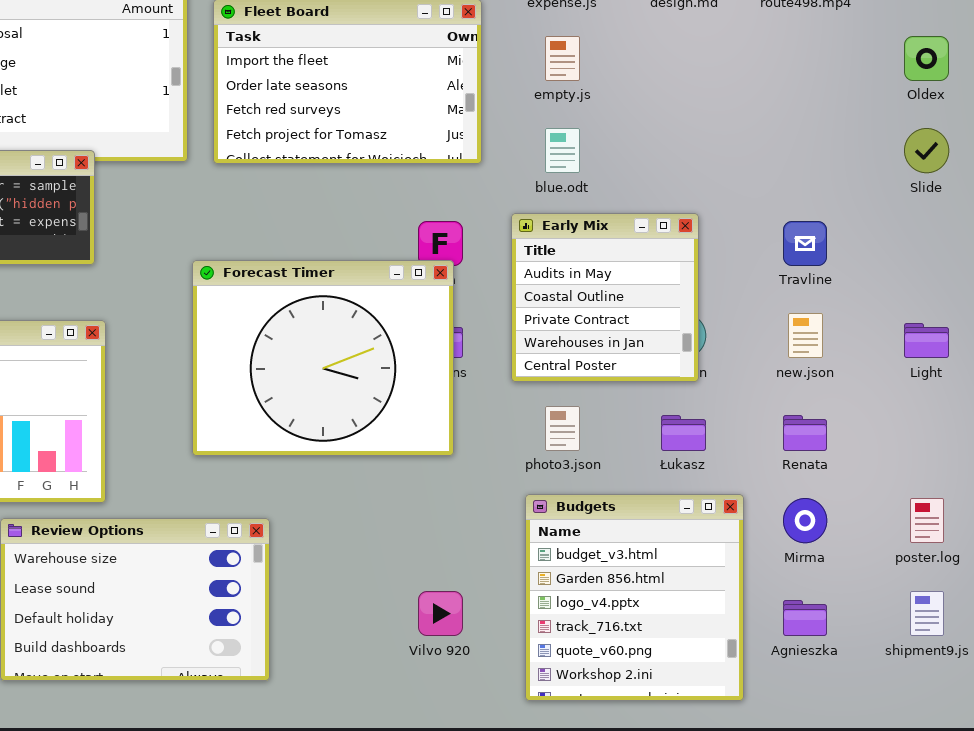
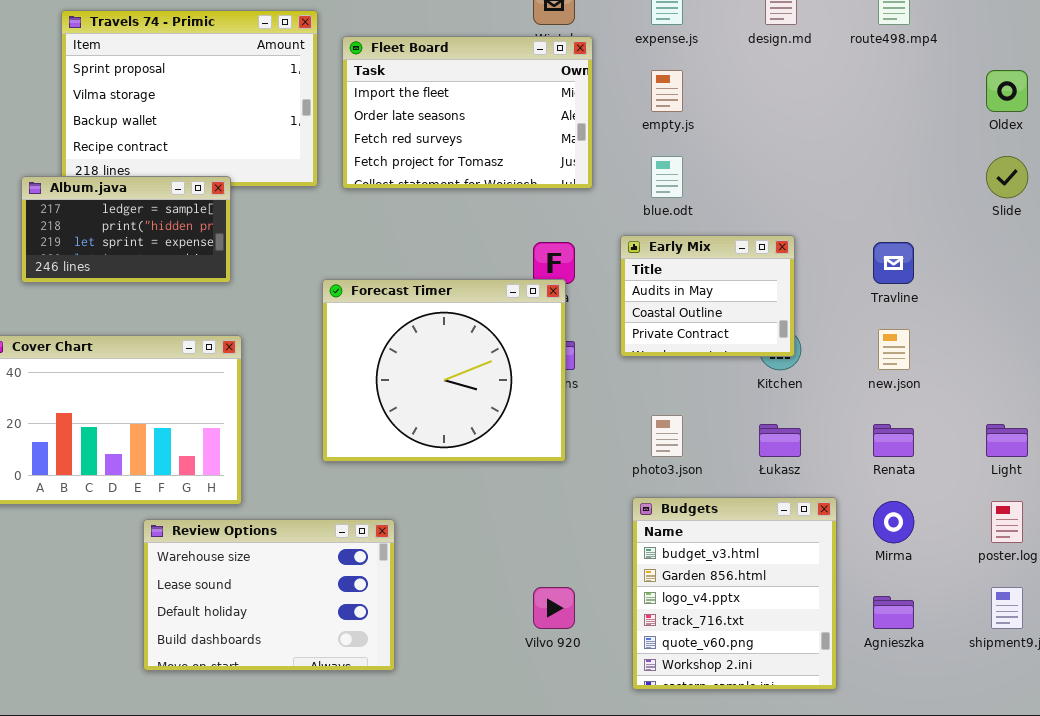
Early Mix: [511,213,699,382] -> [620,235,795,357], resized
Light: [904,323,949,358] -> [986,424,1028,457], moved

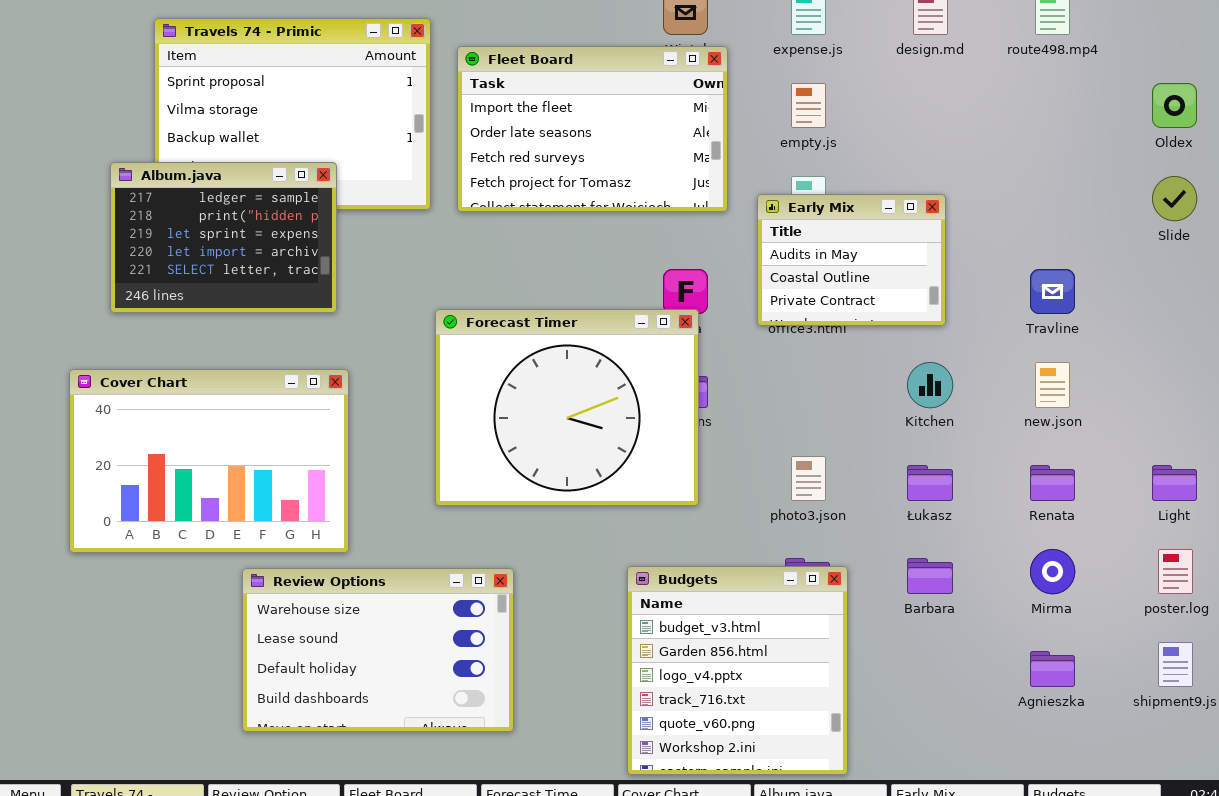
Album.java: [21,176,231,283] -> [110,162,337,313], resized
Early Mix: [620,235,795,357] -> [757,194,946,326], moved
Budgets: [632,497,837,690] -> [627,566,848,775], moved

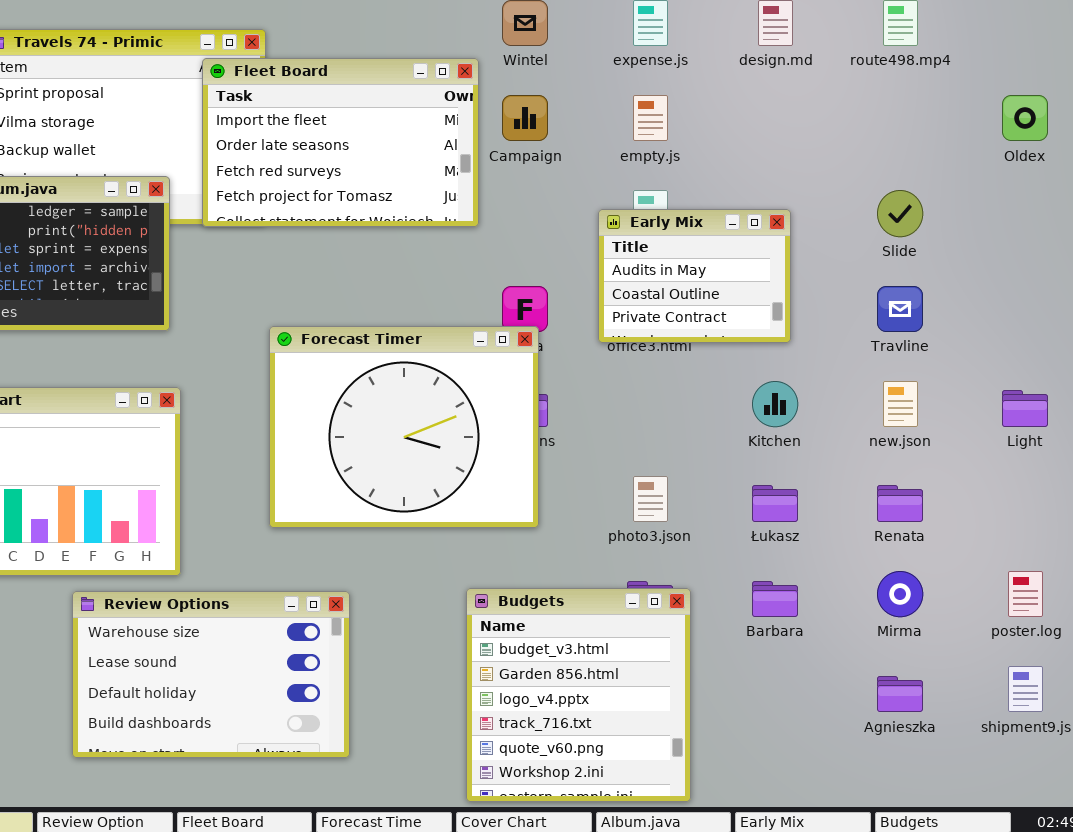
Fleet Board: [457,46,728,212] -> [202,58,479,227], moved
Slide: [1152,176,1197,221] -> [877,190,923,237], moved
Light: [1152,465,1197,501] -> [1002,390,1048,427], moved

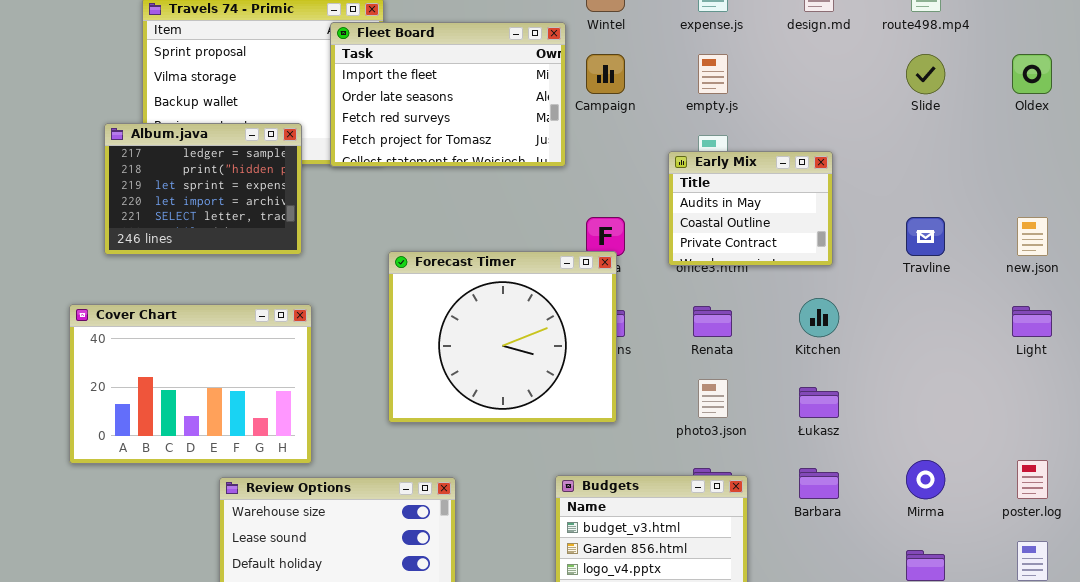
Slide: [877,190,923,237] -> [906,54,945,94], moved
new.json: [883,381,918,427] -> [1017,217,1048,256], moved
Renata: [877,485,923,522] -> [693,306,732,337], moved

